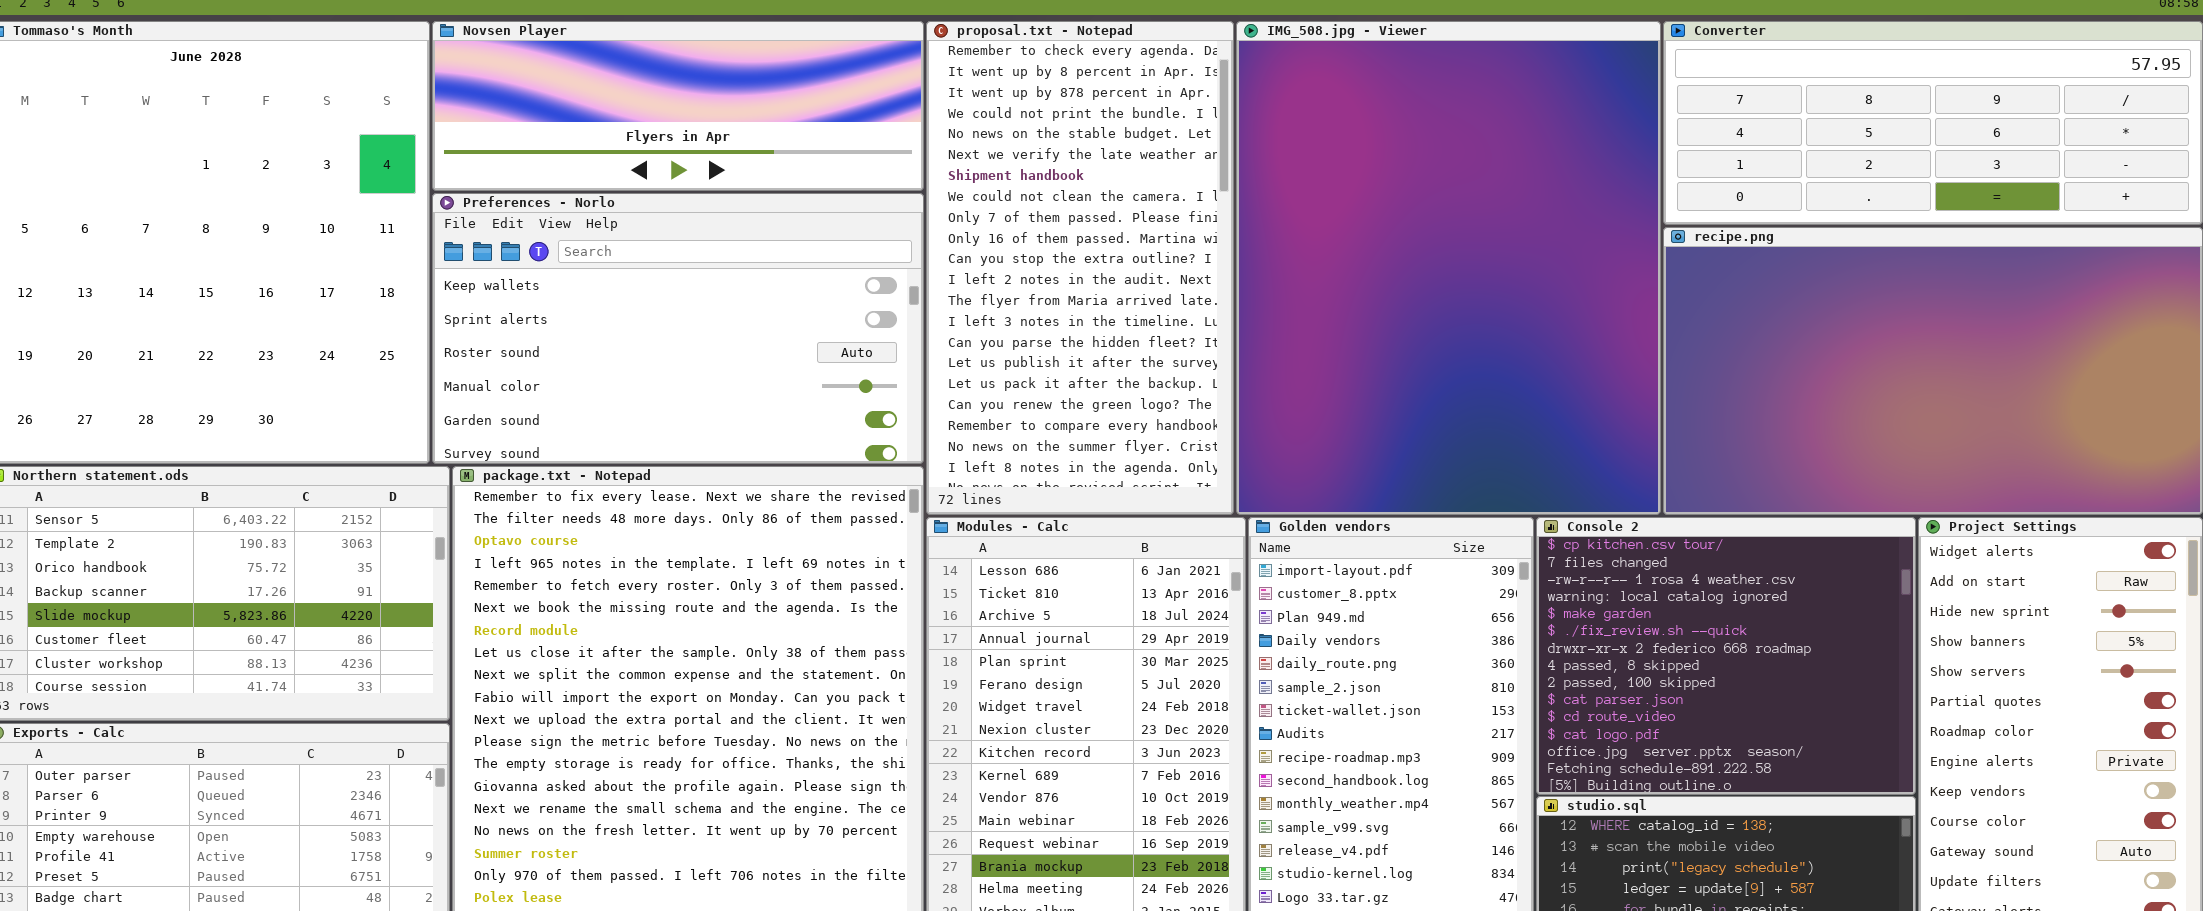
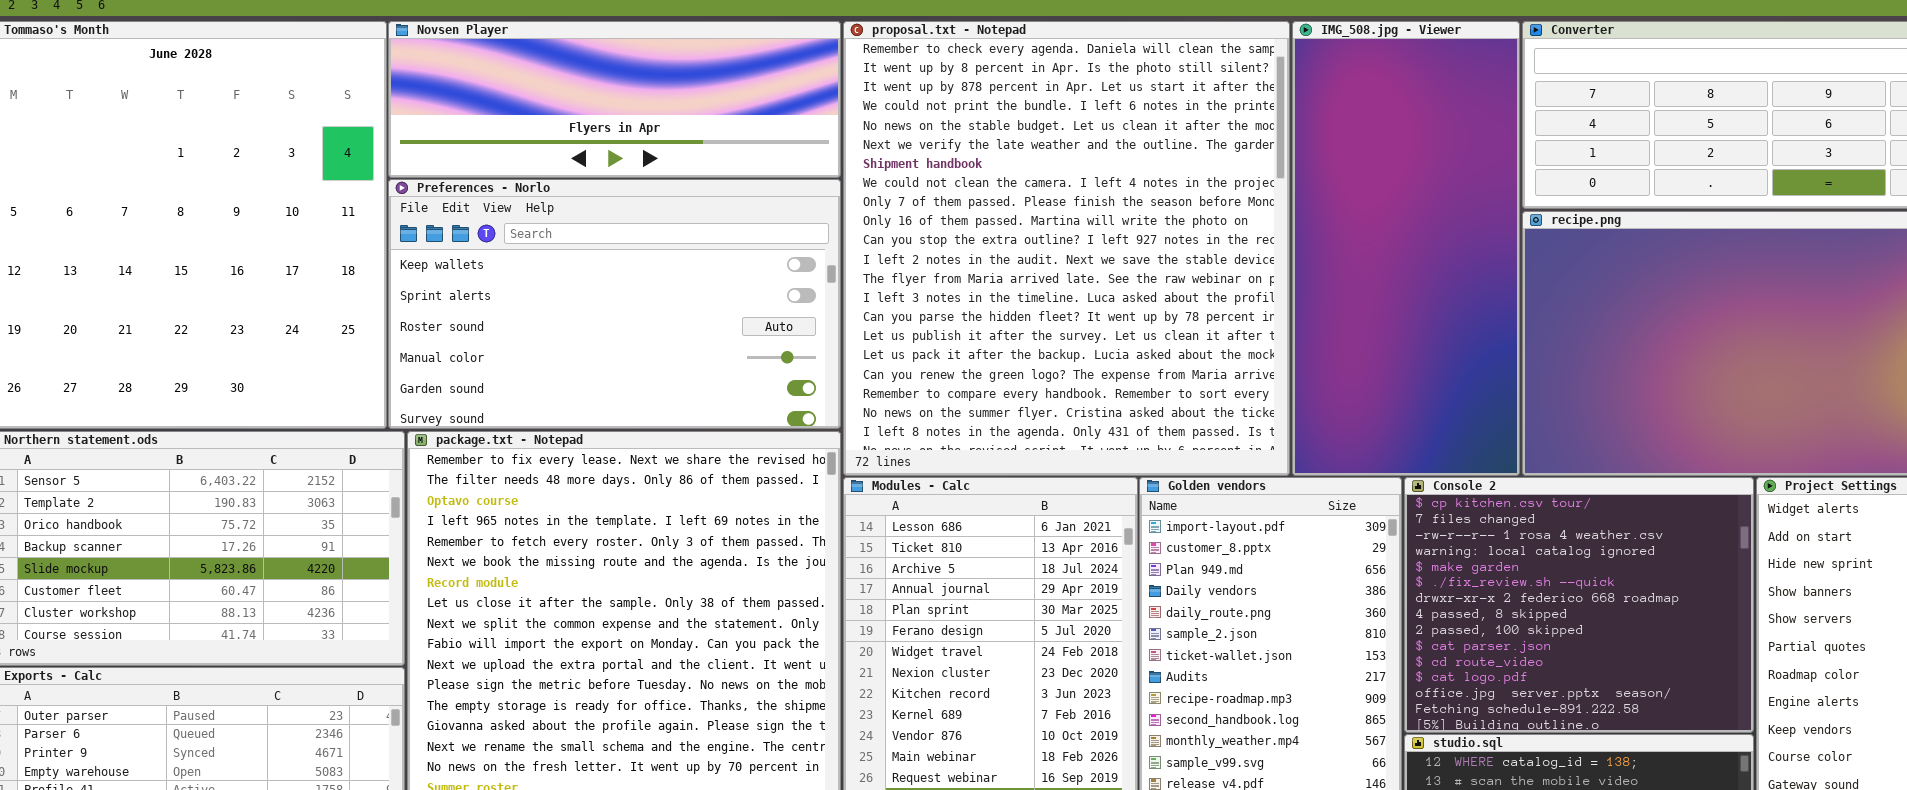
proposal.txt - Notepad: [926,21,1234,515] -> [843,21,1290,476], resized
IMG_508.jpg - Viewer: [1236,21,1661,515] -> [1292,21,1520,476], resized

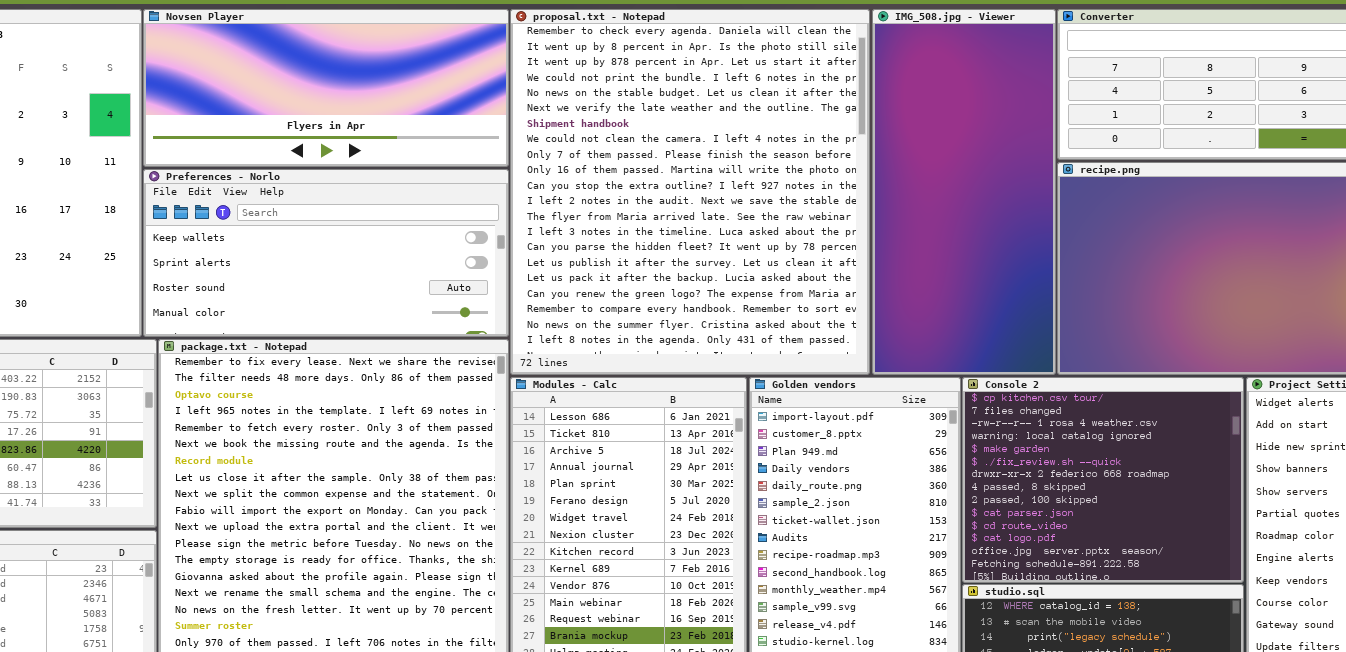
Novsen Player: [388,21,841,178] -> [143,9,509,167], resized
Preferences - Norlo: [388,179,841,429] -> [143,169,509,337], resized

